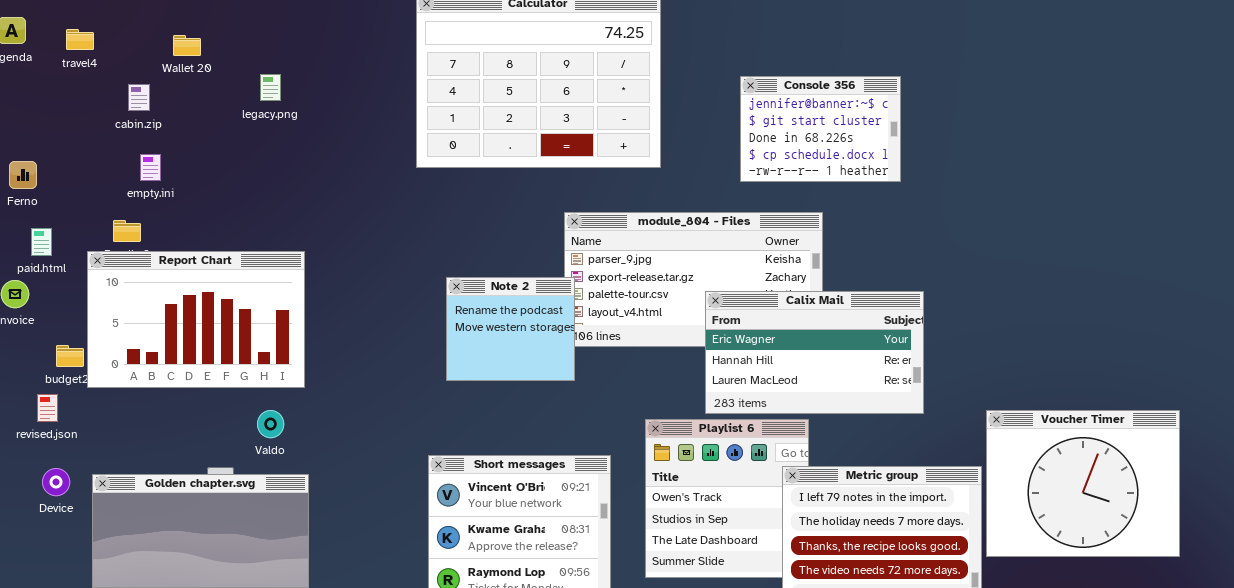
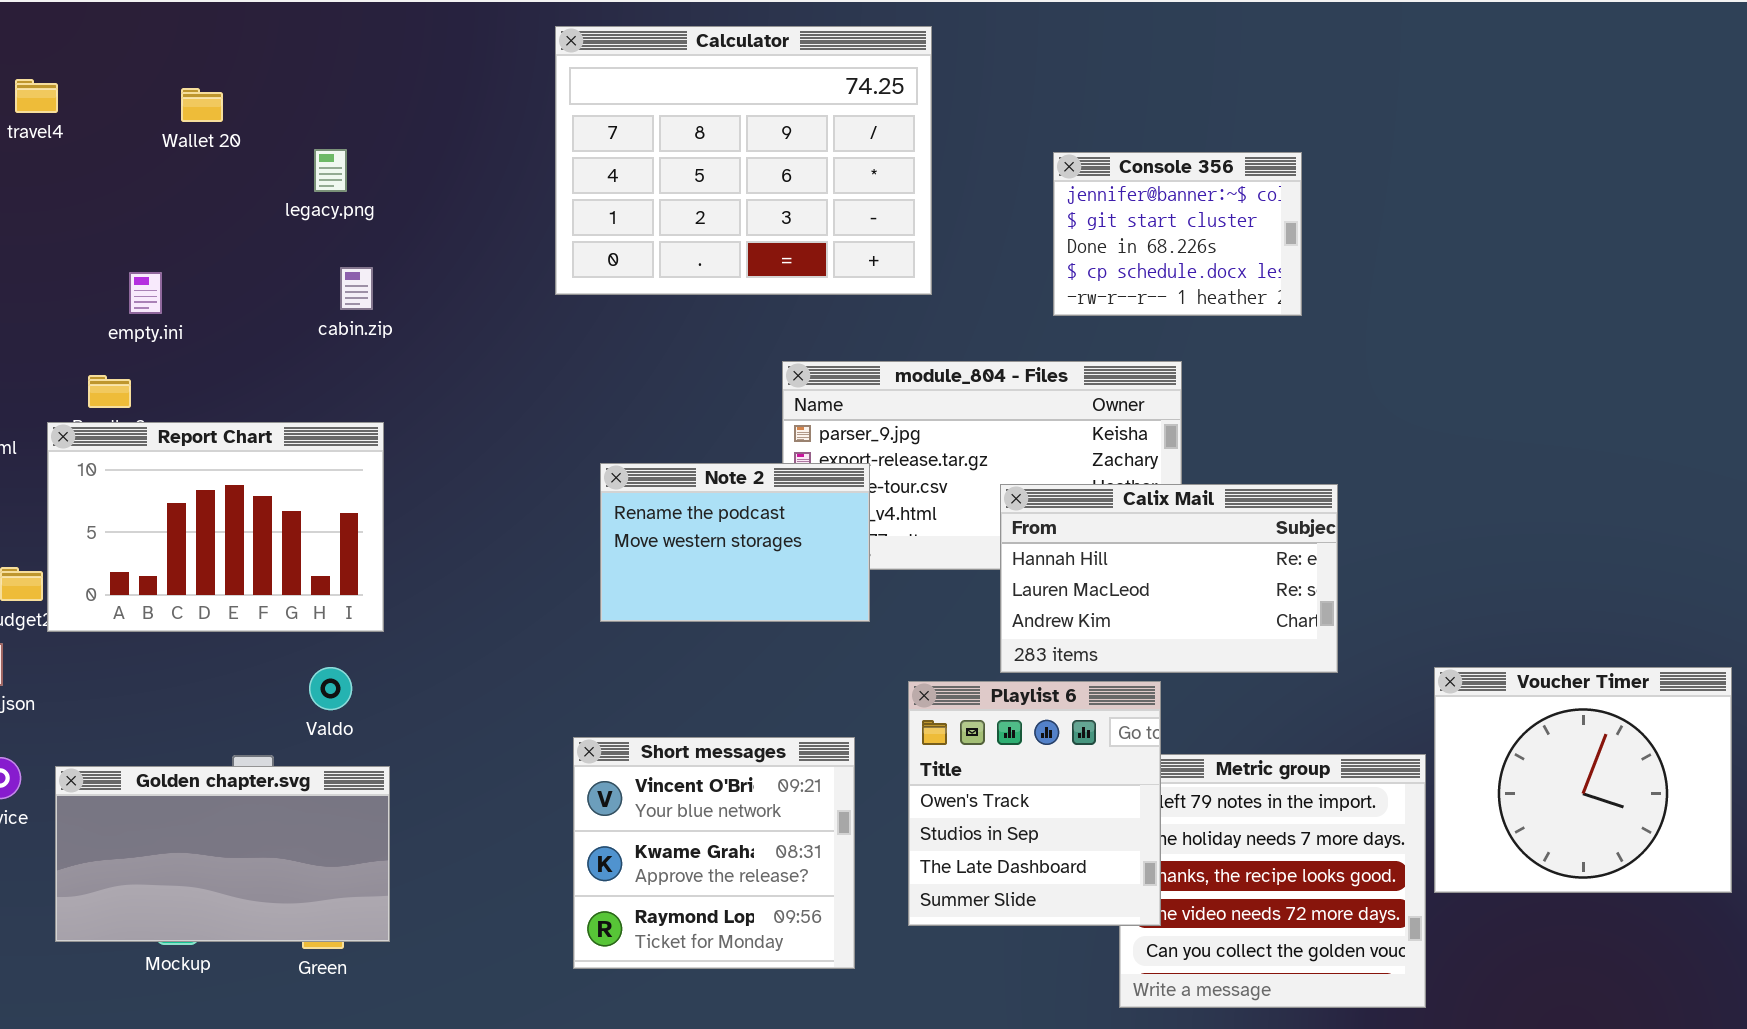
cabin.zip: [128,84,150,111] -> [340,267,373,310], moved
Note 2: [446,277,575,381] -> [600,463,870,622], resized
Calix Mail: [705,291,924,414] -> [1000,484,1338,673], scrolled down 1 row
Playlist 6: [645,419,809,578] -> [908,681,1161,926], raised

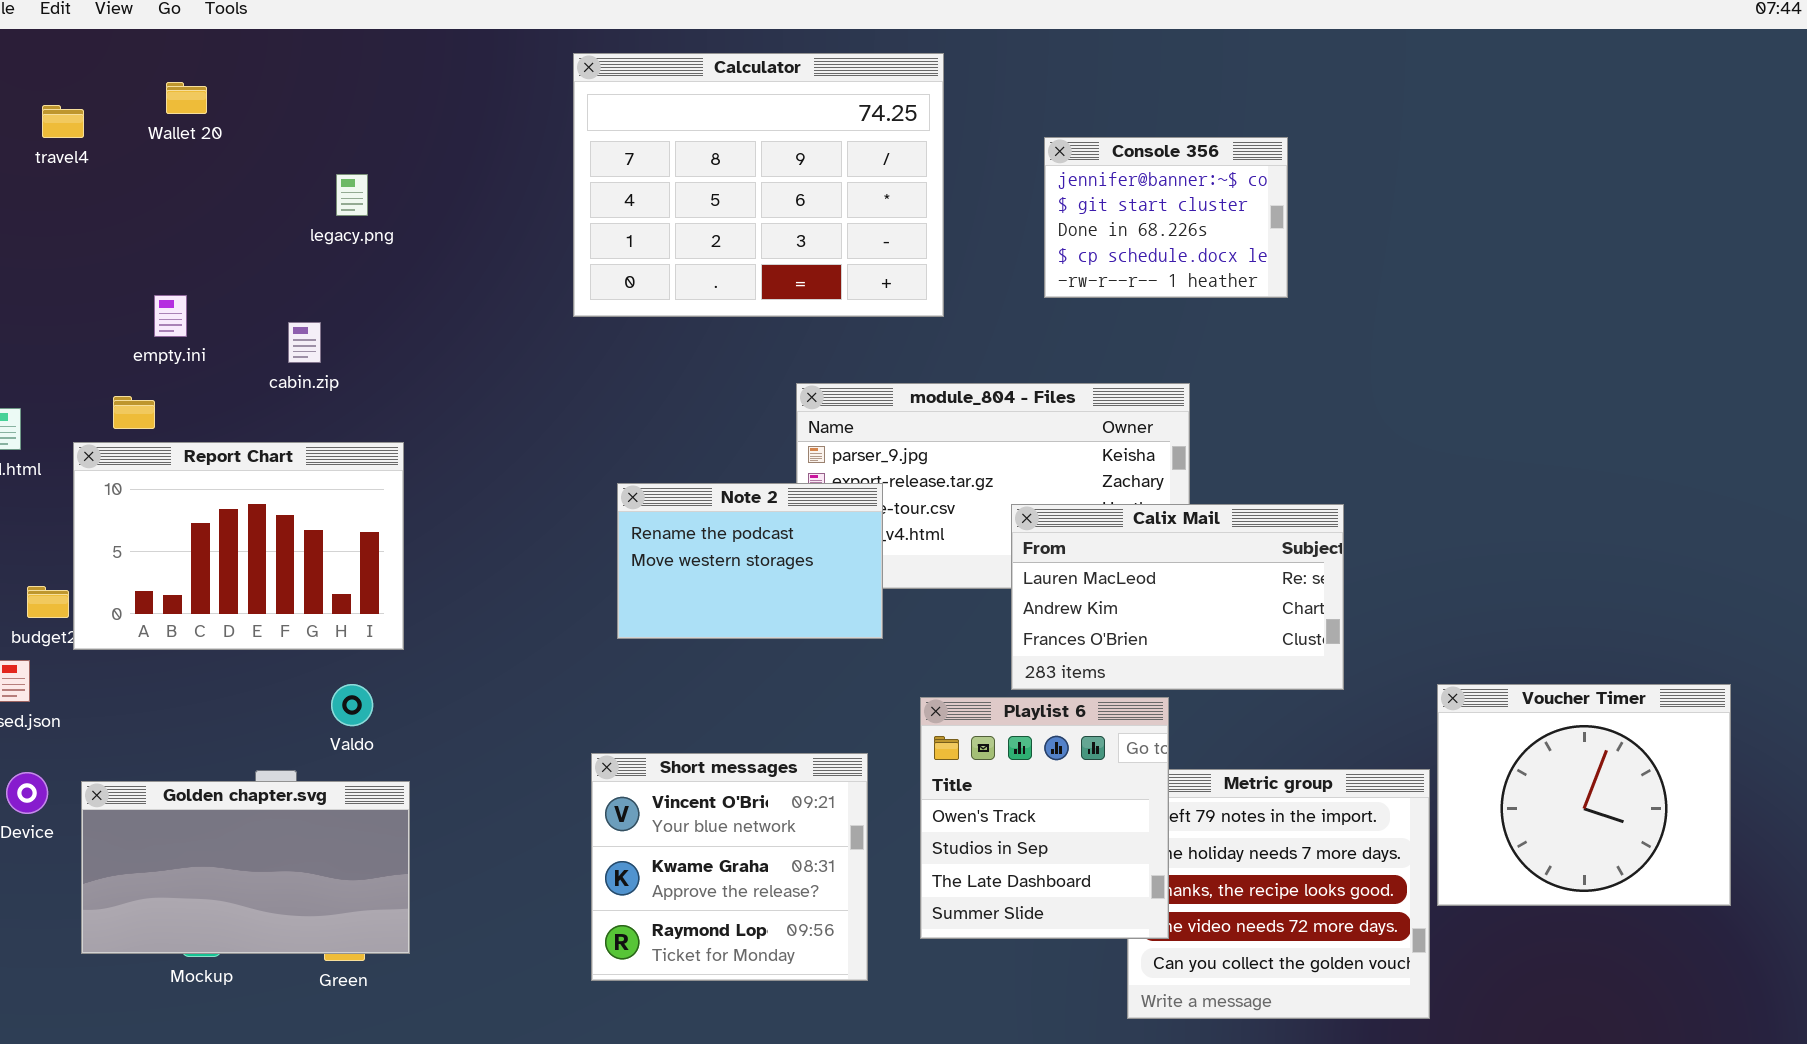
Wallet 20: [181,88,223,122] -> [166,82,207,114], moved
Console 356: [1053,152,1302,316] -> [1044,137,1288,298], moved
cabin.zip: [340,267,373,310] -> [288,322,321,363], moved
Calix Mail: [1000,484,1338,673] -> [1011,504,1344,690], scrolled down 1 row

